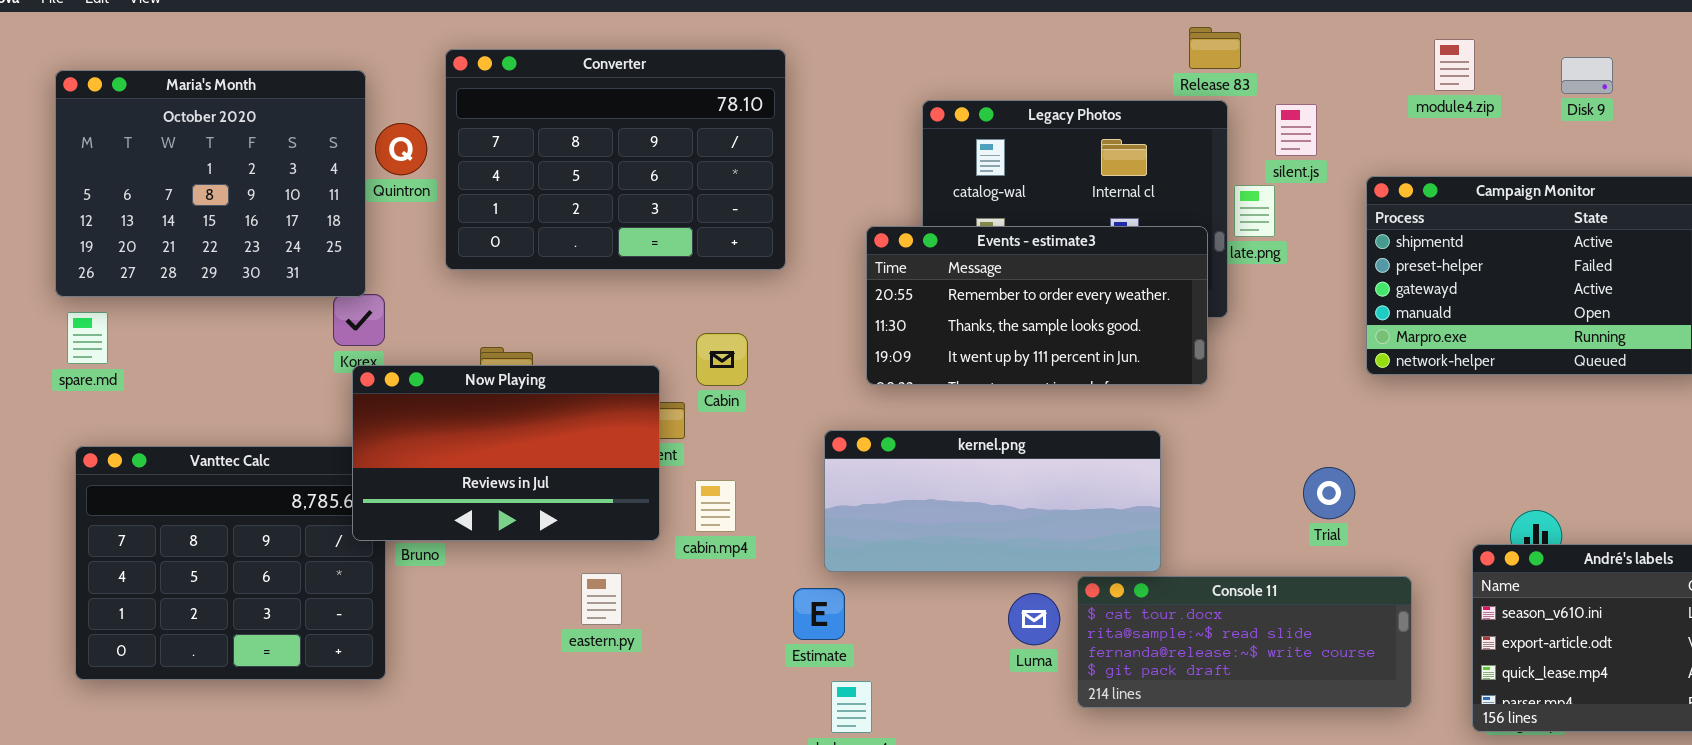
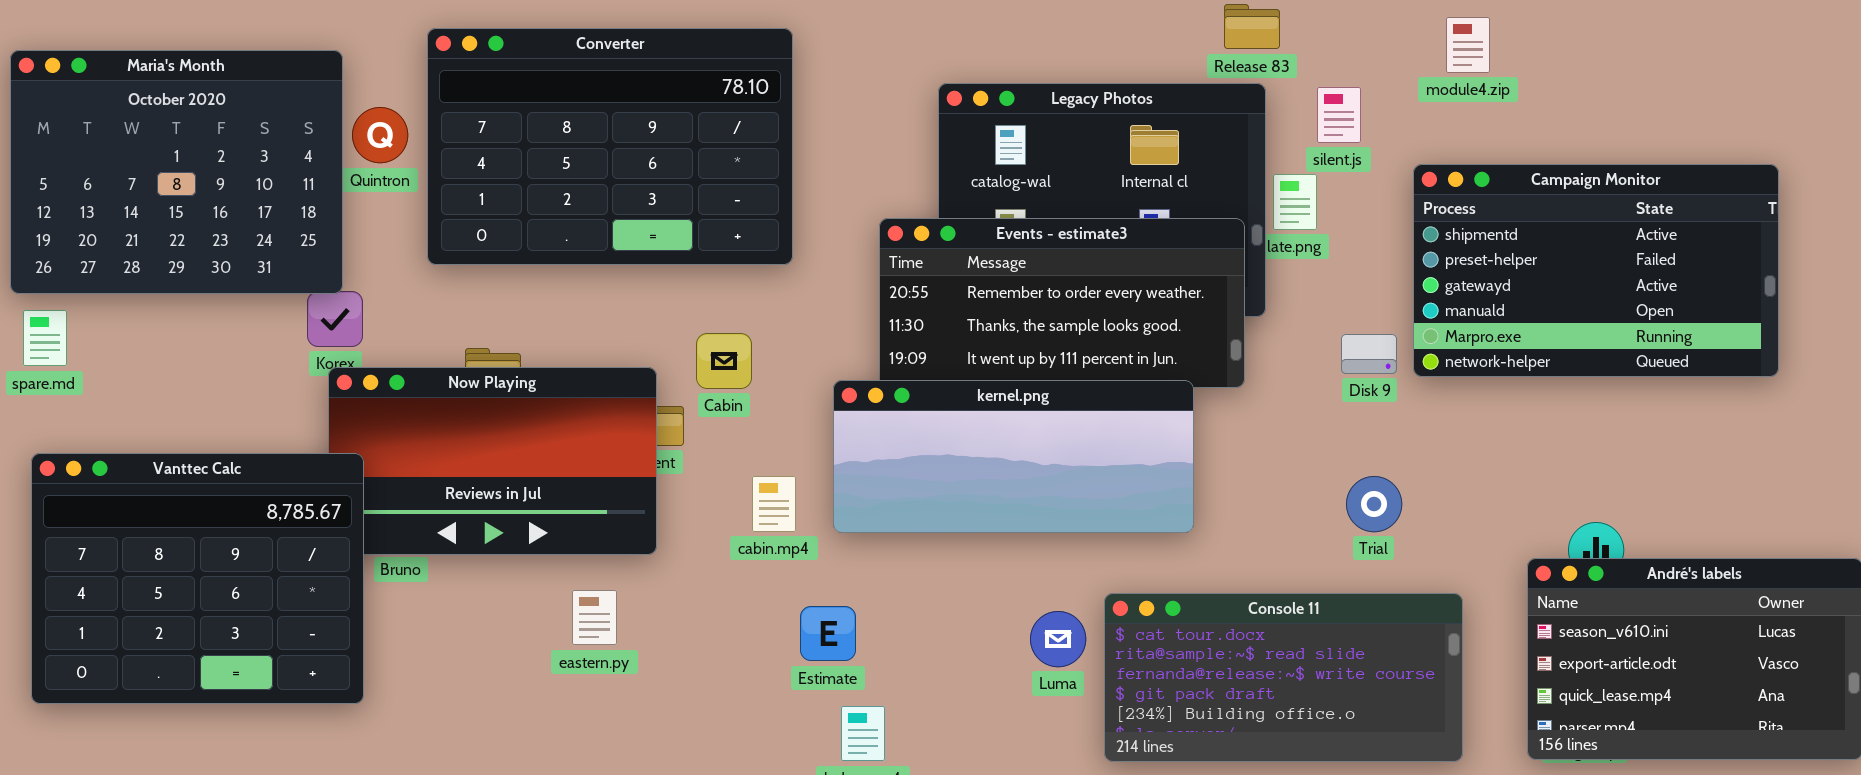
module4.zip: [1434,39,1475,91] -> [1446,17,1490,73], moved
Disk 9: [1561,57,1613,94] -> [1341,334,1397,374], moved
kernel.png: [824,430,1161,572] -> [833,380,1194,533], moved
Vanttec Calc: [75,446,386,680] -> [31,453,364,704], raised
cabin.mp4: [695,480,736,532] -> [752,476,796,532], moved
Console 11: [1077,576,1412,708] -> [1104,593,1463,762], resized

